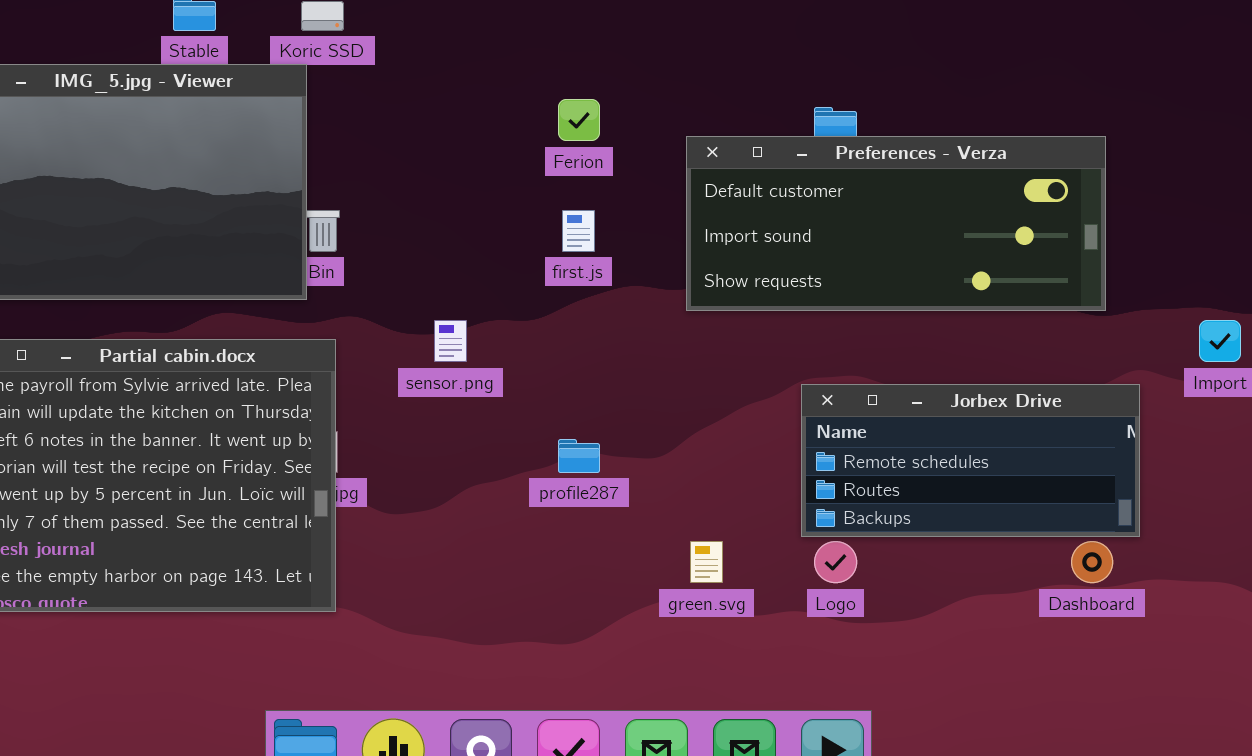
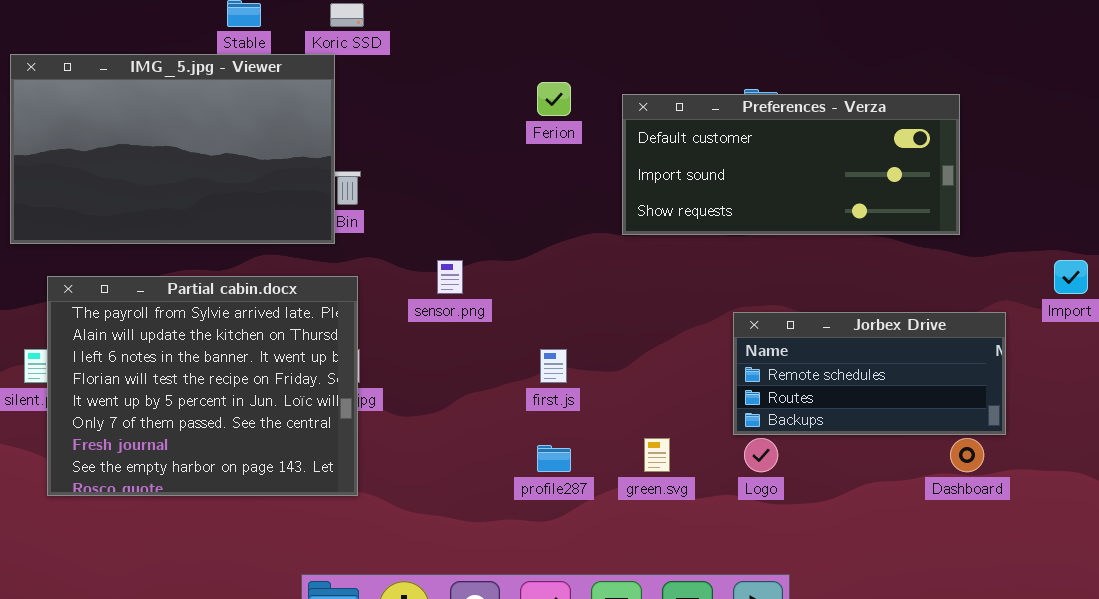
Preferences - Verza: [686,136,1106,311] -> [622,94,960,235], moved
first.js: [562,210,595,252] -> [540,349,567,383], moved
profile287: [558,439,600,473] -> [537,445,571,472], moved

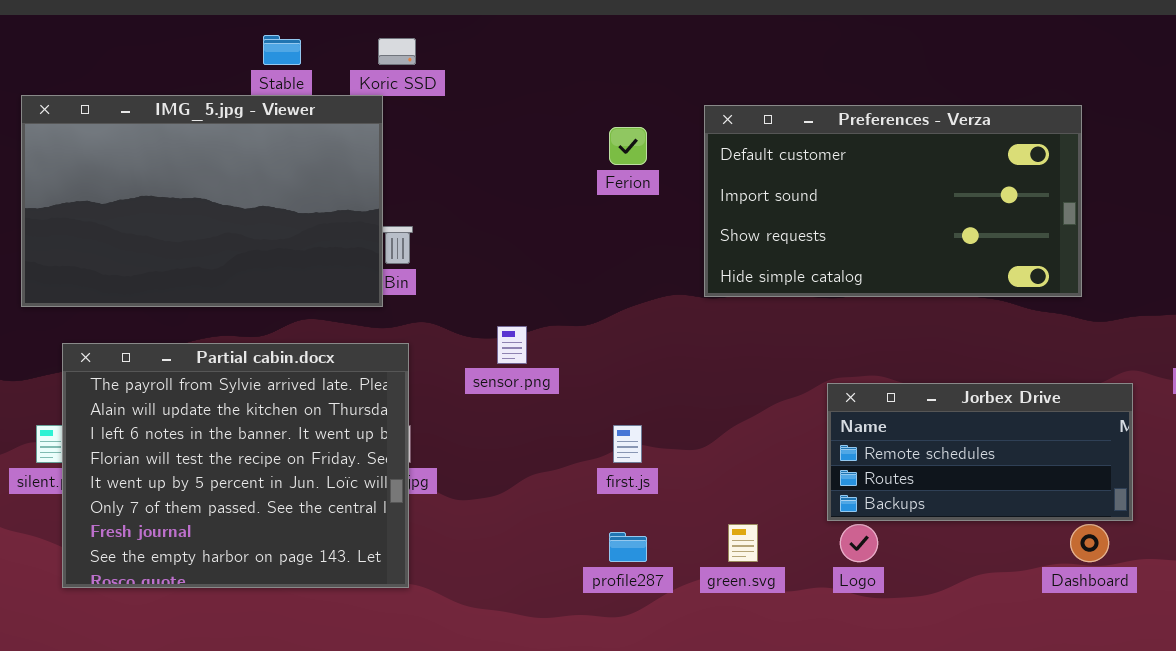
Preferences - Verza: [622,94,960,235] -> [704,105,1082,297], resized

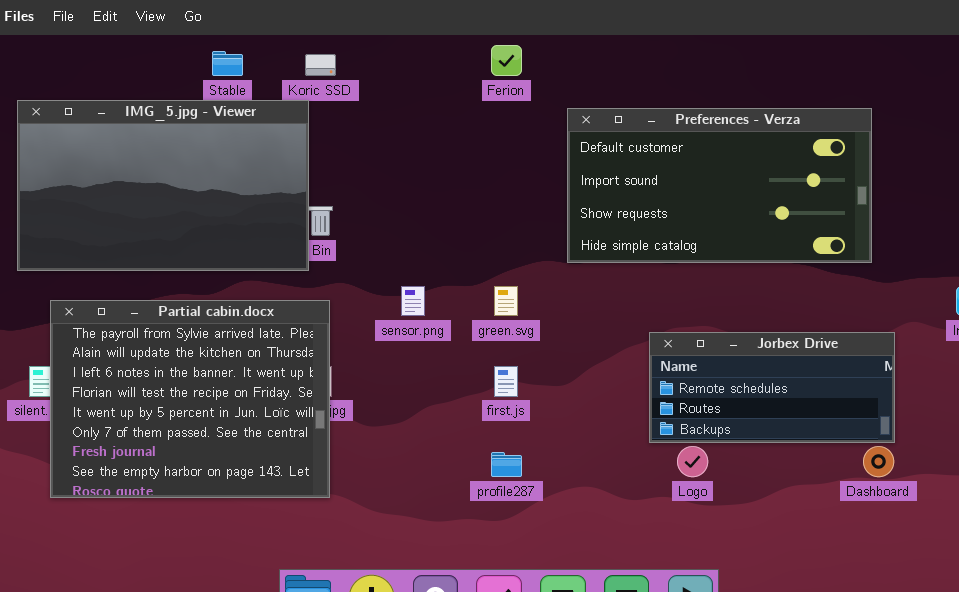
Ferion: [609,127,647,165] -> [491,45,522,76], moved
Jorbex Drive: [827,383,1133,521] -> [649,332,895,443], moved
green.svg: [728,524,758,562] -> [494,286,518,316], moved

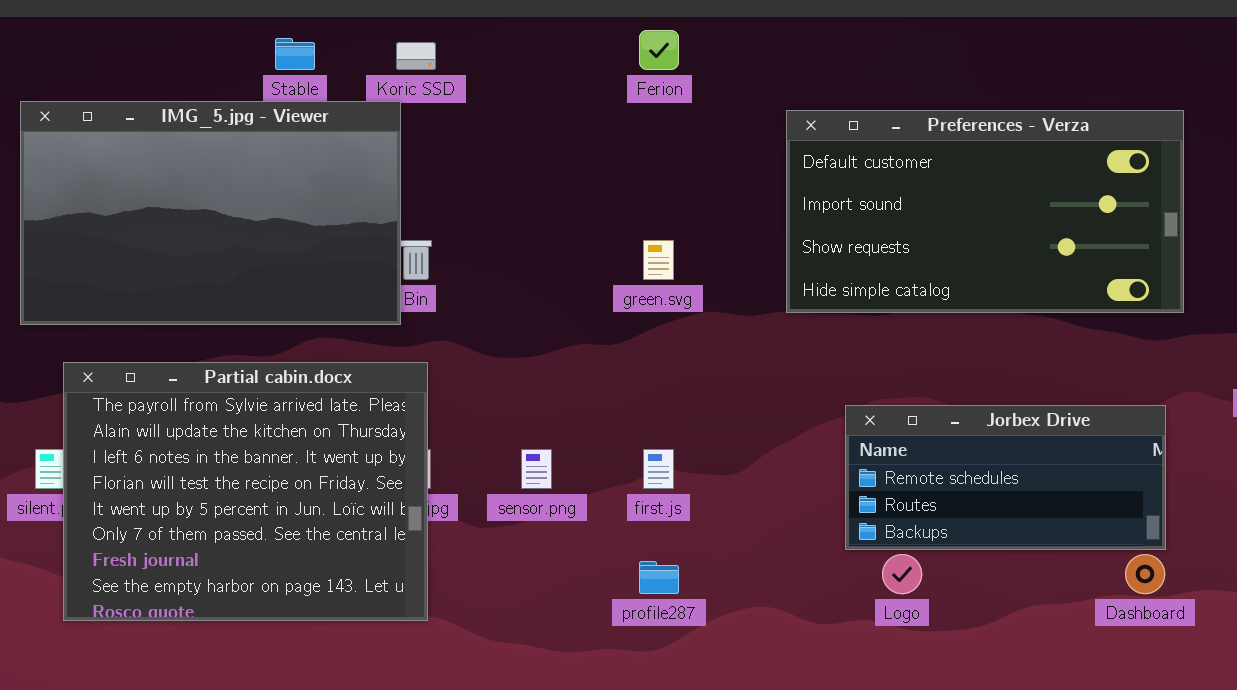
Preferences - Verza: [567,108,872,263] -> [786,110,1184,313], moved
sensor.png: [401,286,425,316] -> [521,449,552,489], moved
green.svg: [494,286,518,316] -> [643,240,674,280], moved

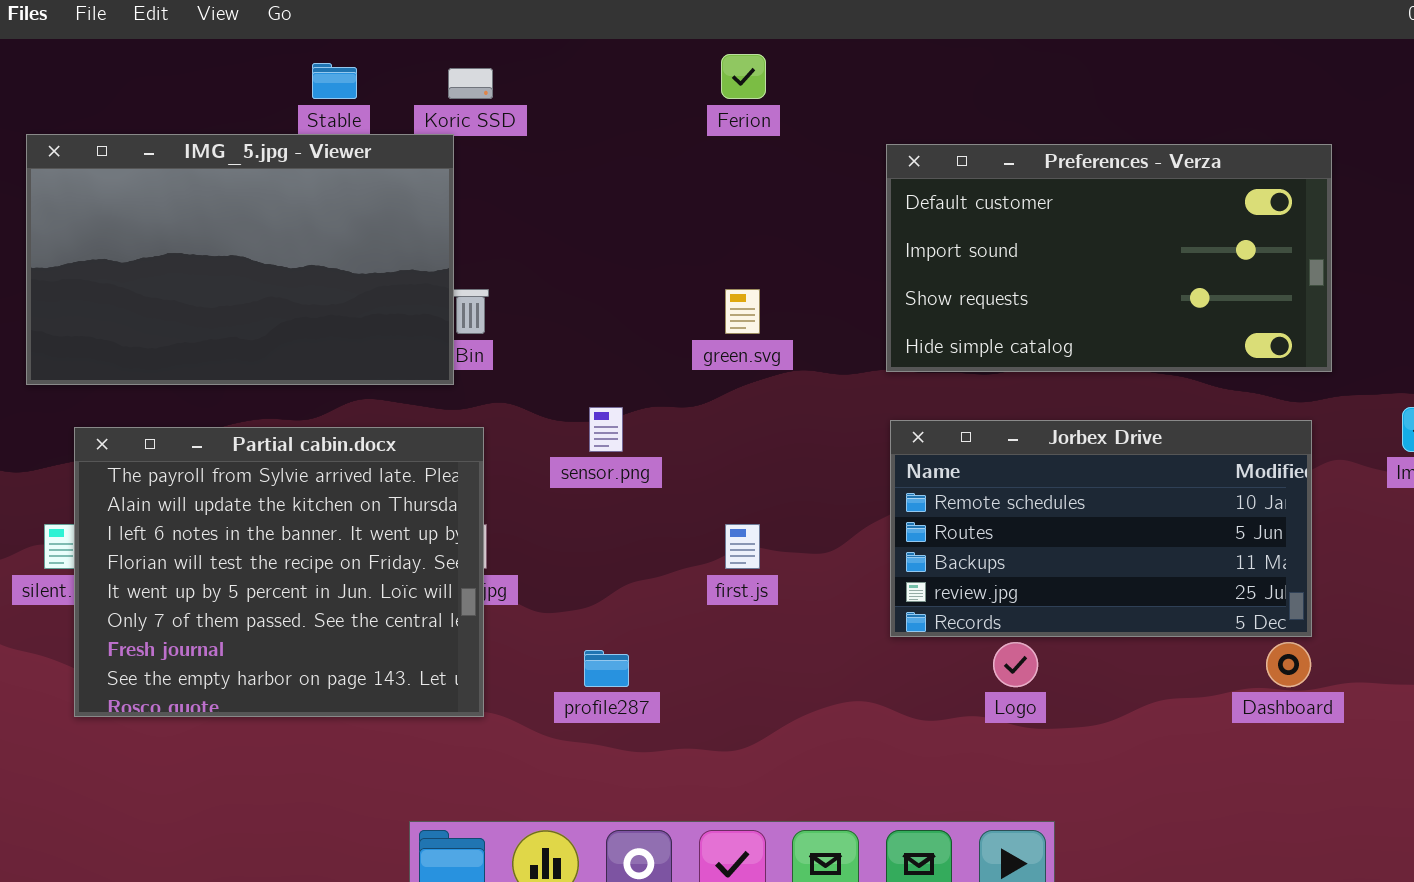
Jorbex Drive: [845,405,1166,550] -> [890,420,1312,637], resized
sensor.png: [521,449,552,489] -> [589,407,623,452], moved
profile287: [639,561,679,594] -> [584,650,629,687], moved

